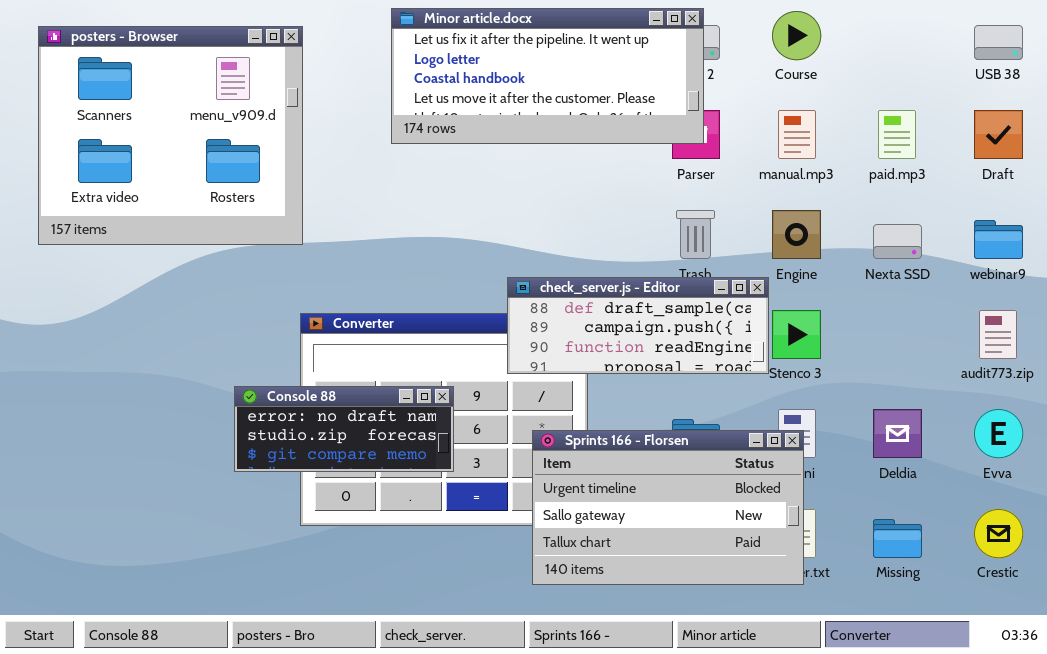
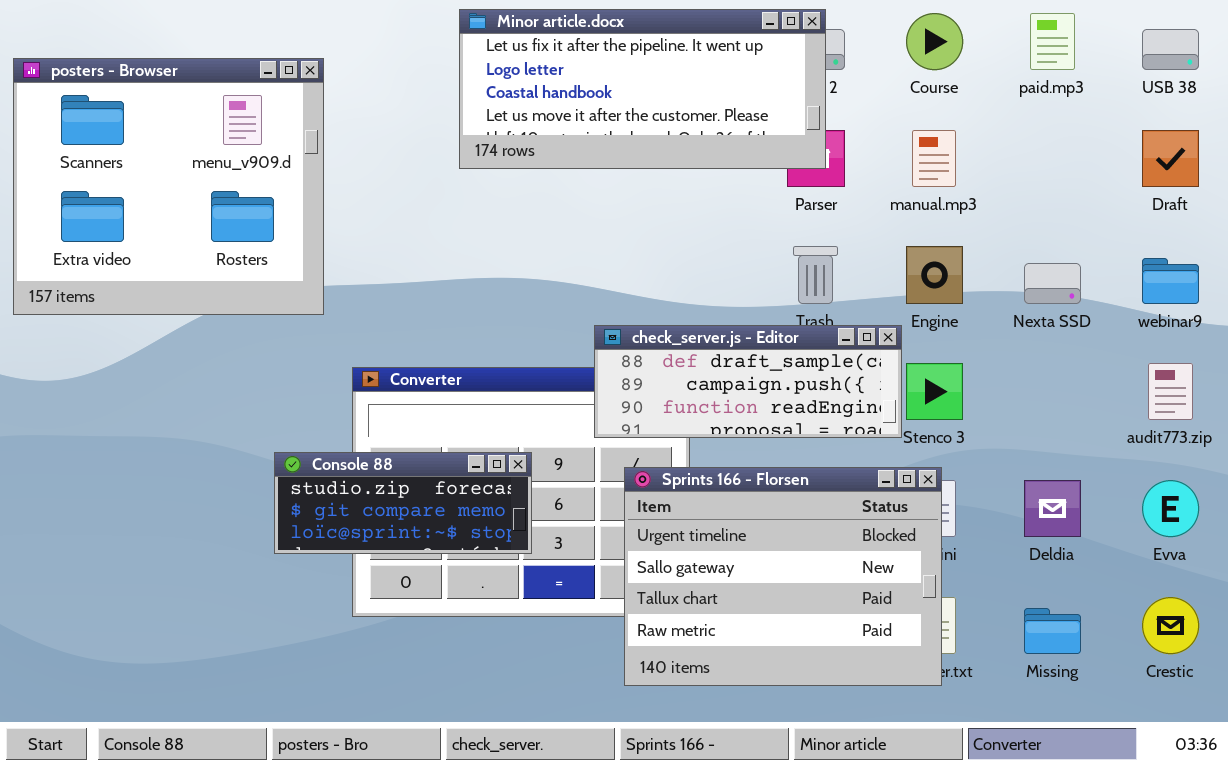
posters - Browser: [38,26,303,245] -> [13,58,324,315], moved
paid.mp3: [878,110,916,159] -> [1030,13,1075,70], moved
Console 88: [234,386,454,472] -> [274,452,532,554], scrolled down 1 row
Sprints 166 - Florsen: [532,430,804,585] -> [624,467,942,686], resized

